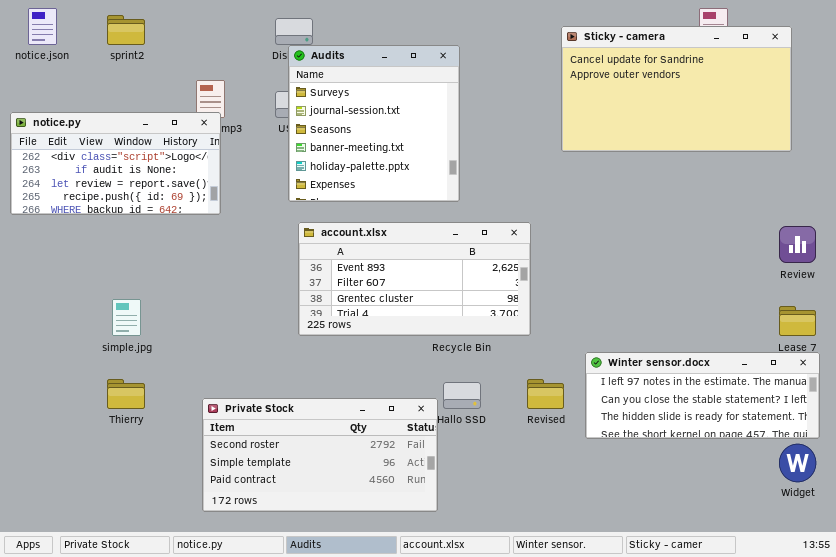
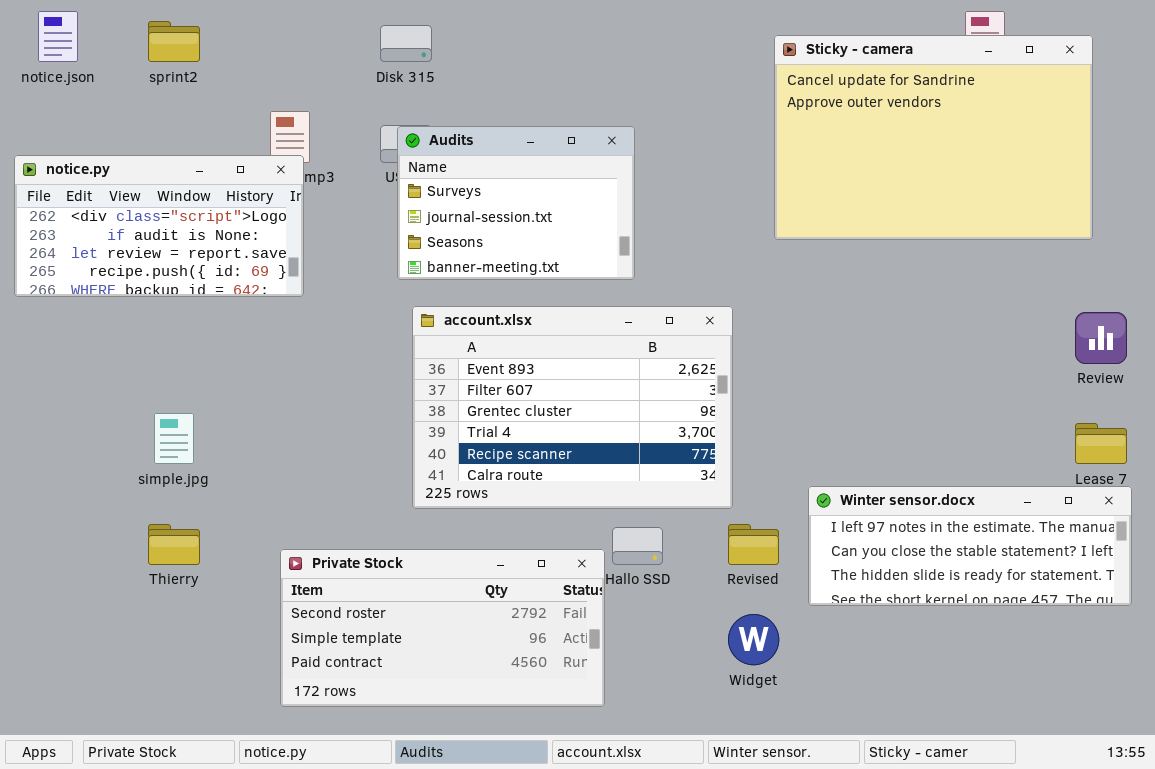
Sticky - camera: [561,26,792,152] -> [774,35,1093,240], resized
Audits: [288,45,460,202] -> [397,126,635,280], resized
account.xlsx: [298,222,531,336] -> [412,306,733,509], resized
Widget: [779,444,816,482] -> [728,614,779,665], moved

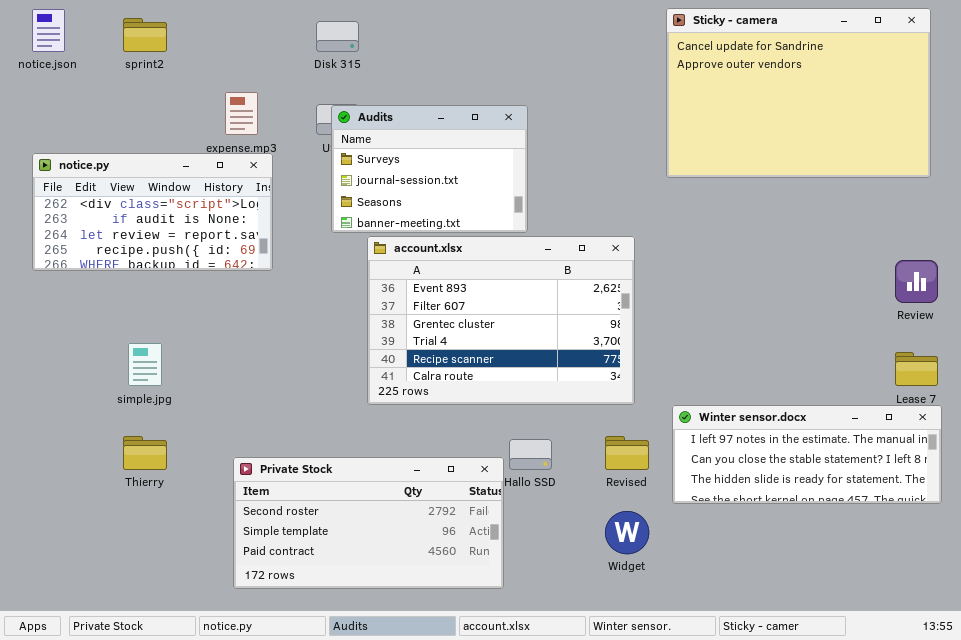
Sticky - camera: [774,35,1093,240] -> [666,8,931,178], moved
notice.py: [14,155,304,297] -> [32,153,273,271], moved
account.xlsx: [412,306,733,509] -> [367,236,635,405], moved

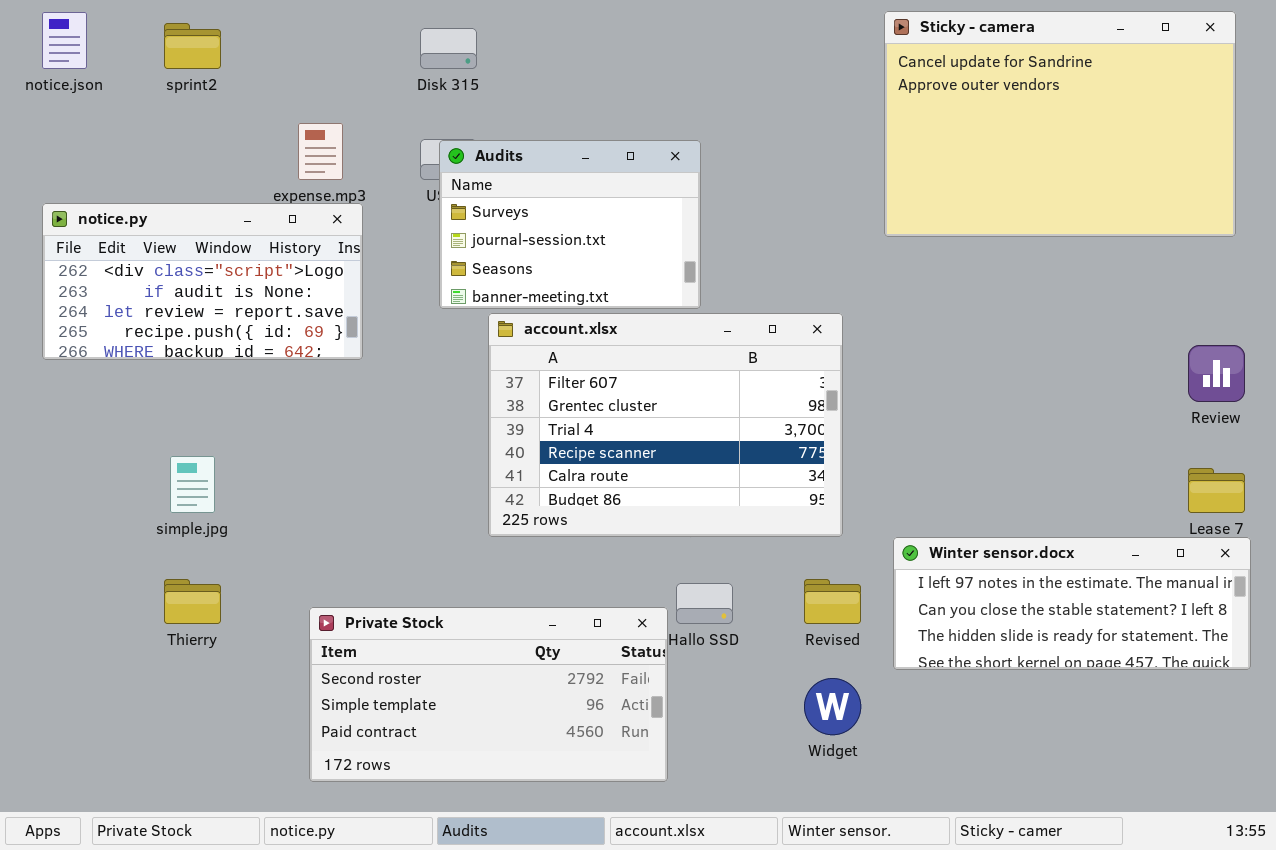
account.xlsx: [367,236,635,405] -> [488,313,843,537], scrolled down 1 row

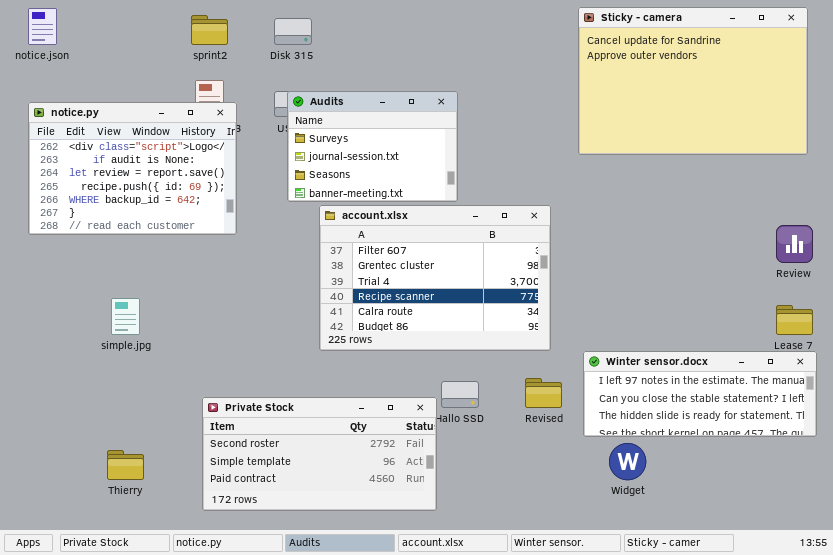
sprint2: [164,23,221,69] -> [191,15,228,45], moved
notice.py: [42,203,363,360] -> [28,102,237,235], resized
Thierry: [164,579,221,624] -> [107,450,144,480], moved
Widget: [804,678,861,735] -> [609,443,646,480], moved

